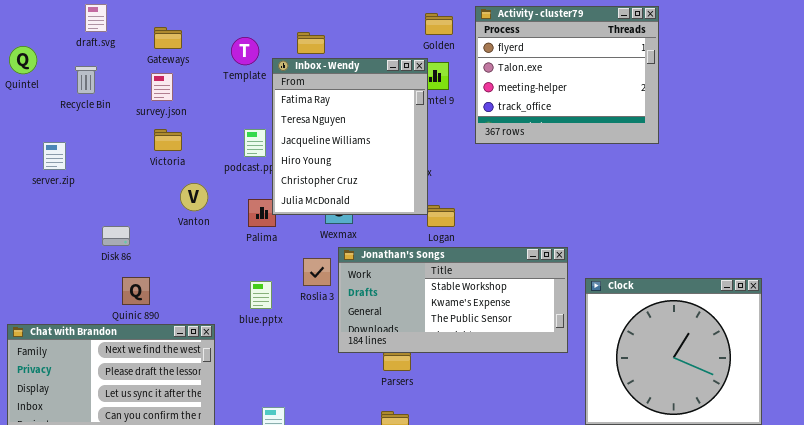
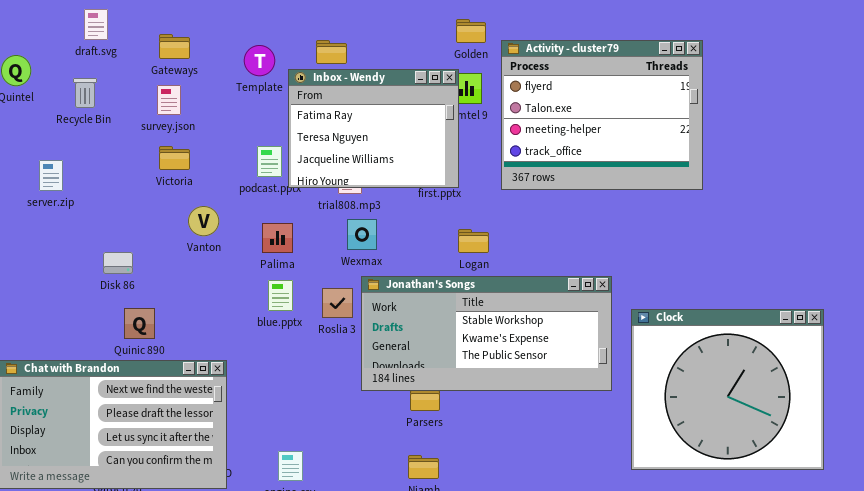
Activity - cluster79: [475,6,659,144] -> [501,40,703,190], moved
Inbox - Wendy: [272,58,428,215] -> [288,69,459,188], resized
blue.pptx: [250,281,272,309] -> [268,280,293,311], moved

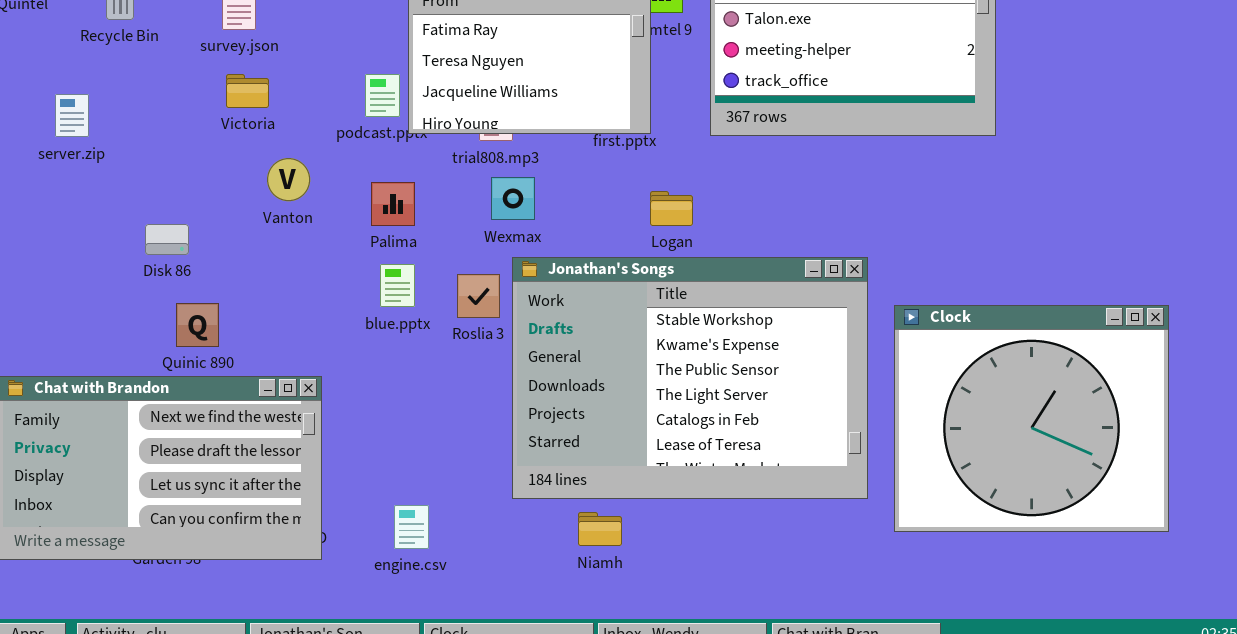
Jonathan's Songs: [361,276,612,391] -> [512,257,868,499], resized

